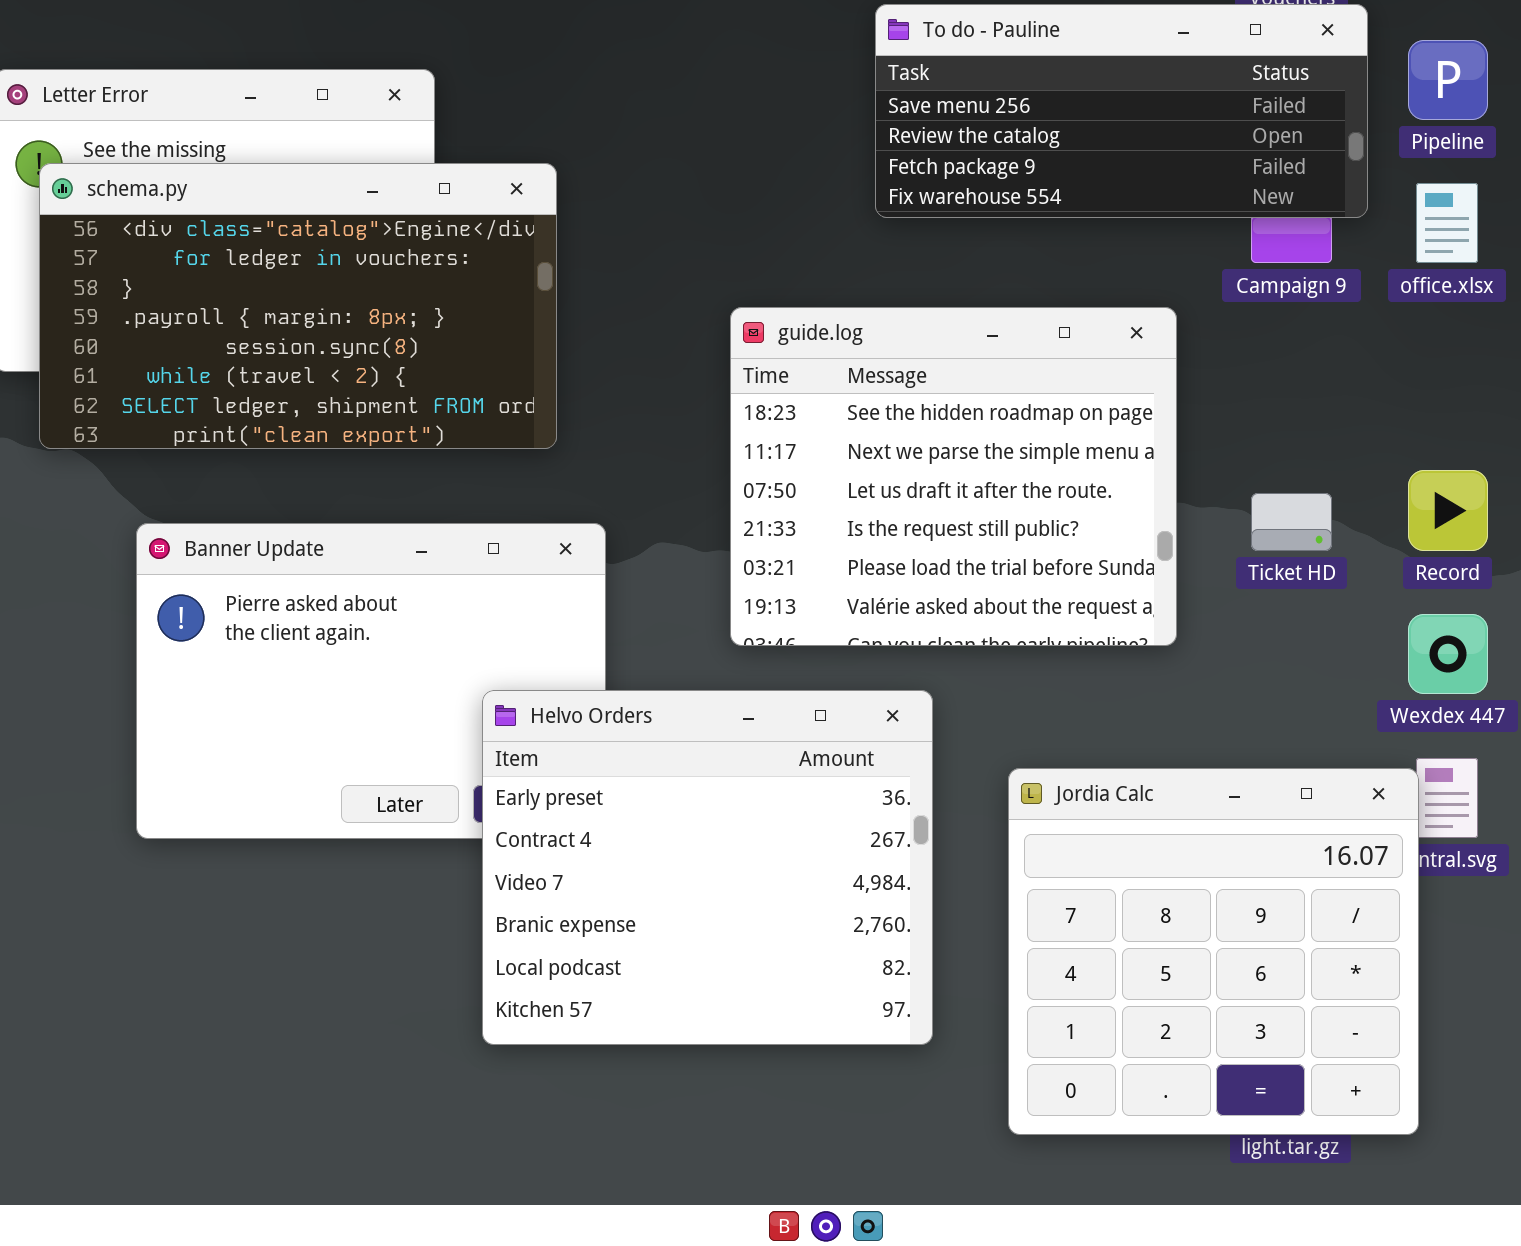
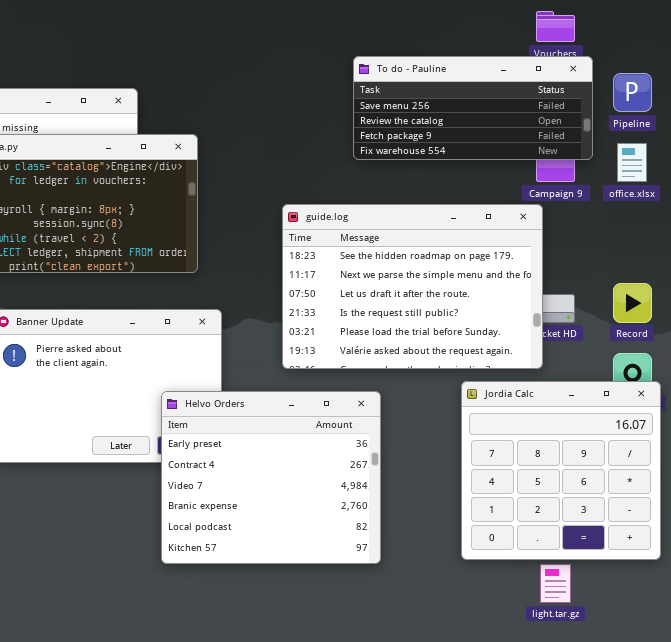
guide.log: [730,307,1177,646] -> [282,204,543,369], resized
Jordia Calc: [1008,768,1419,1135] -> [461,381,661,560], moved

